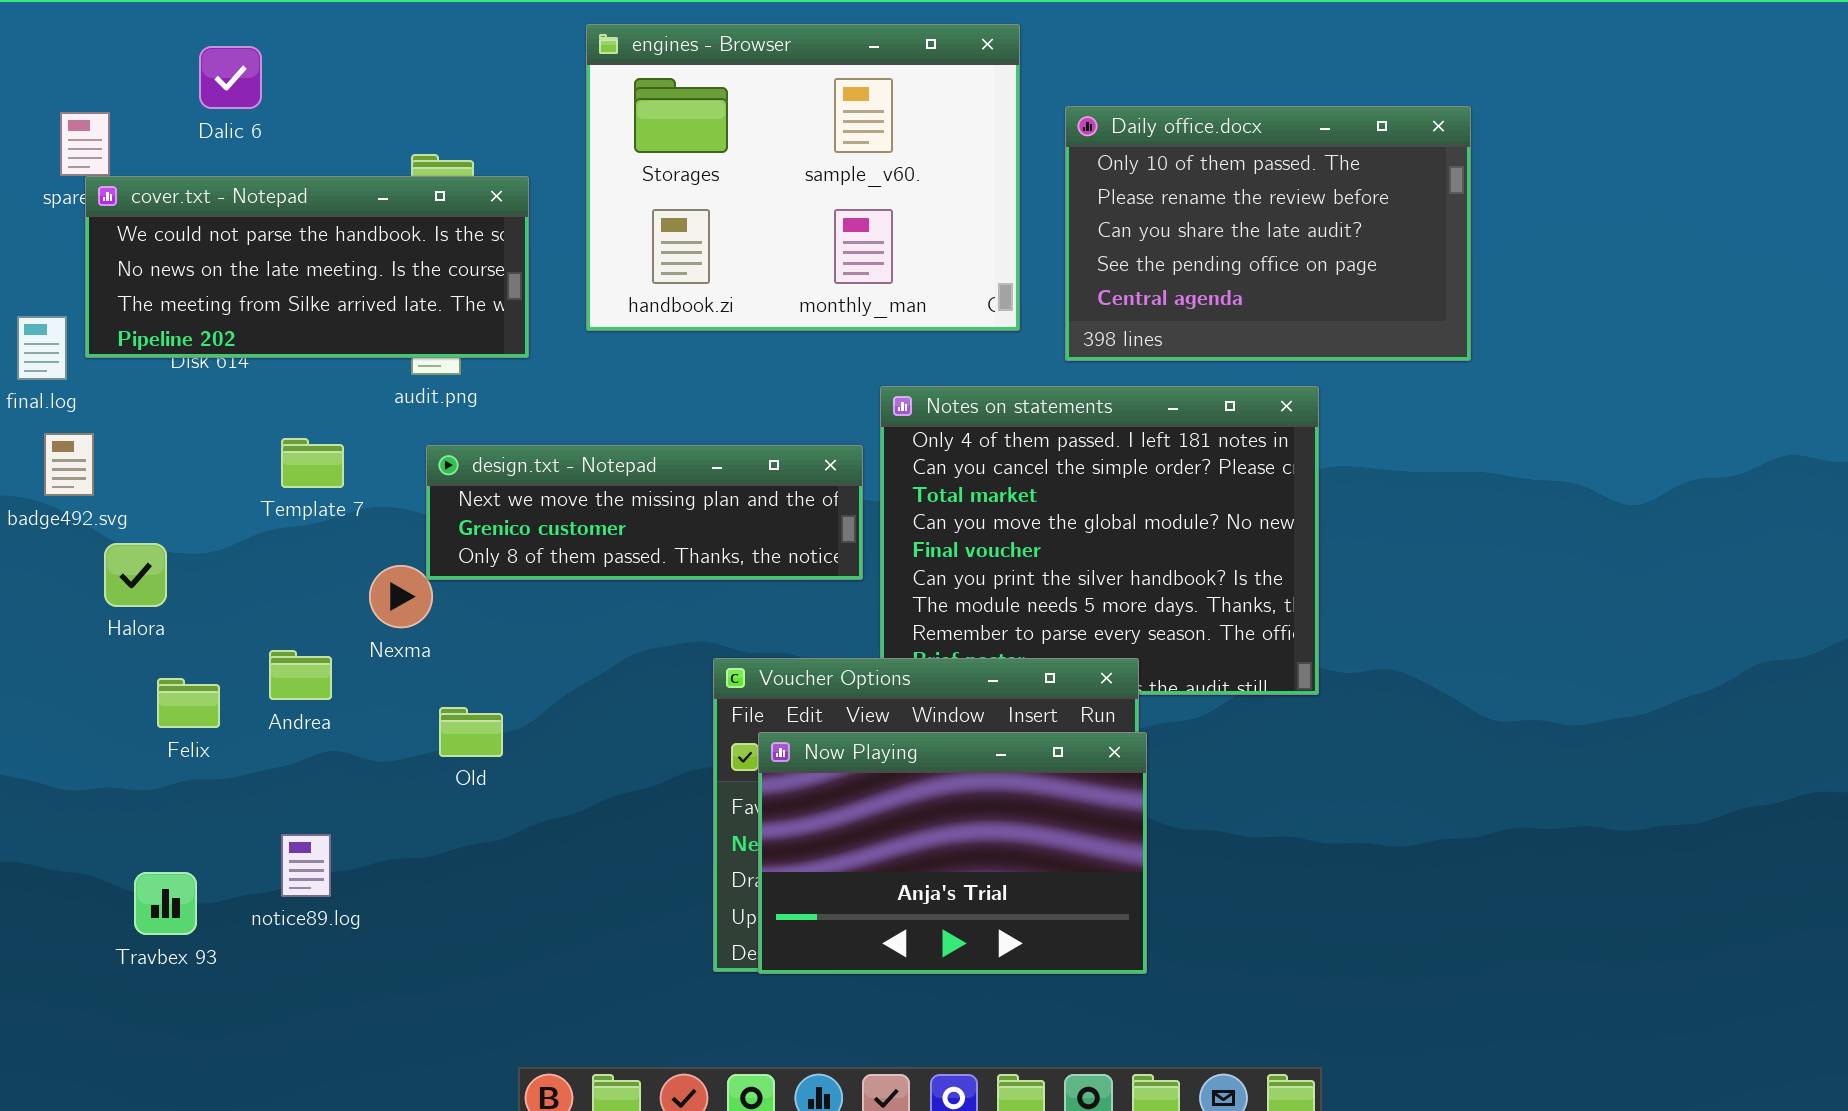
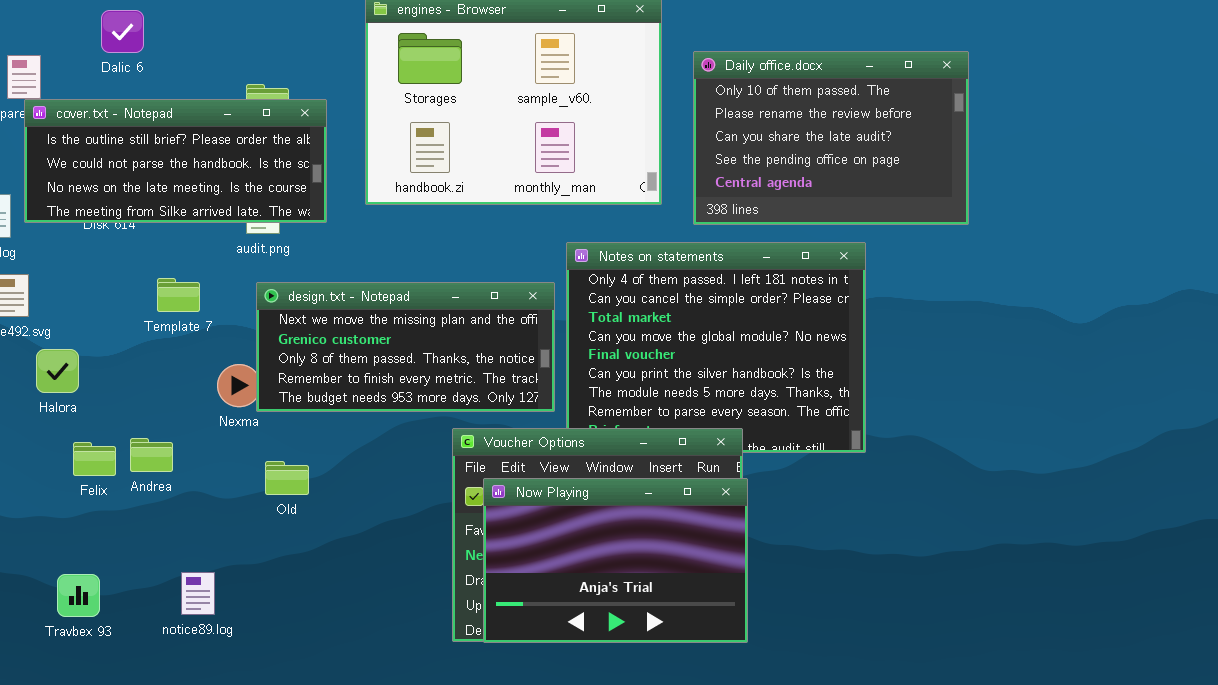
cover.txt - Notepad: [85,176,529,358] -> [24,99,327,223], scrolled up 1 row
design.txt - Notepad: [426,445,863,580] -> [256,282,555,412], resized
Andrea: [269,650,332,700] -> [130,438,173,472], moved
notice89.log: [281,834,331,897] -> [181,572,215,615], moved

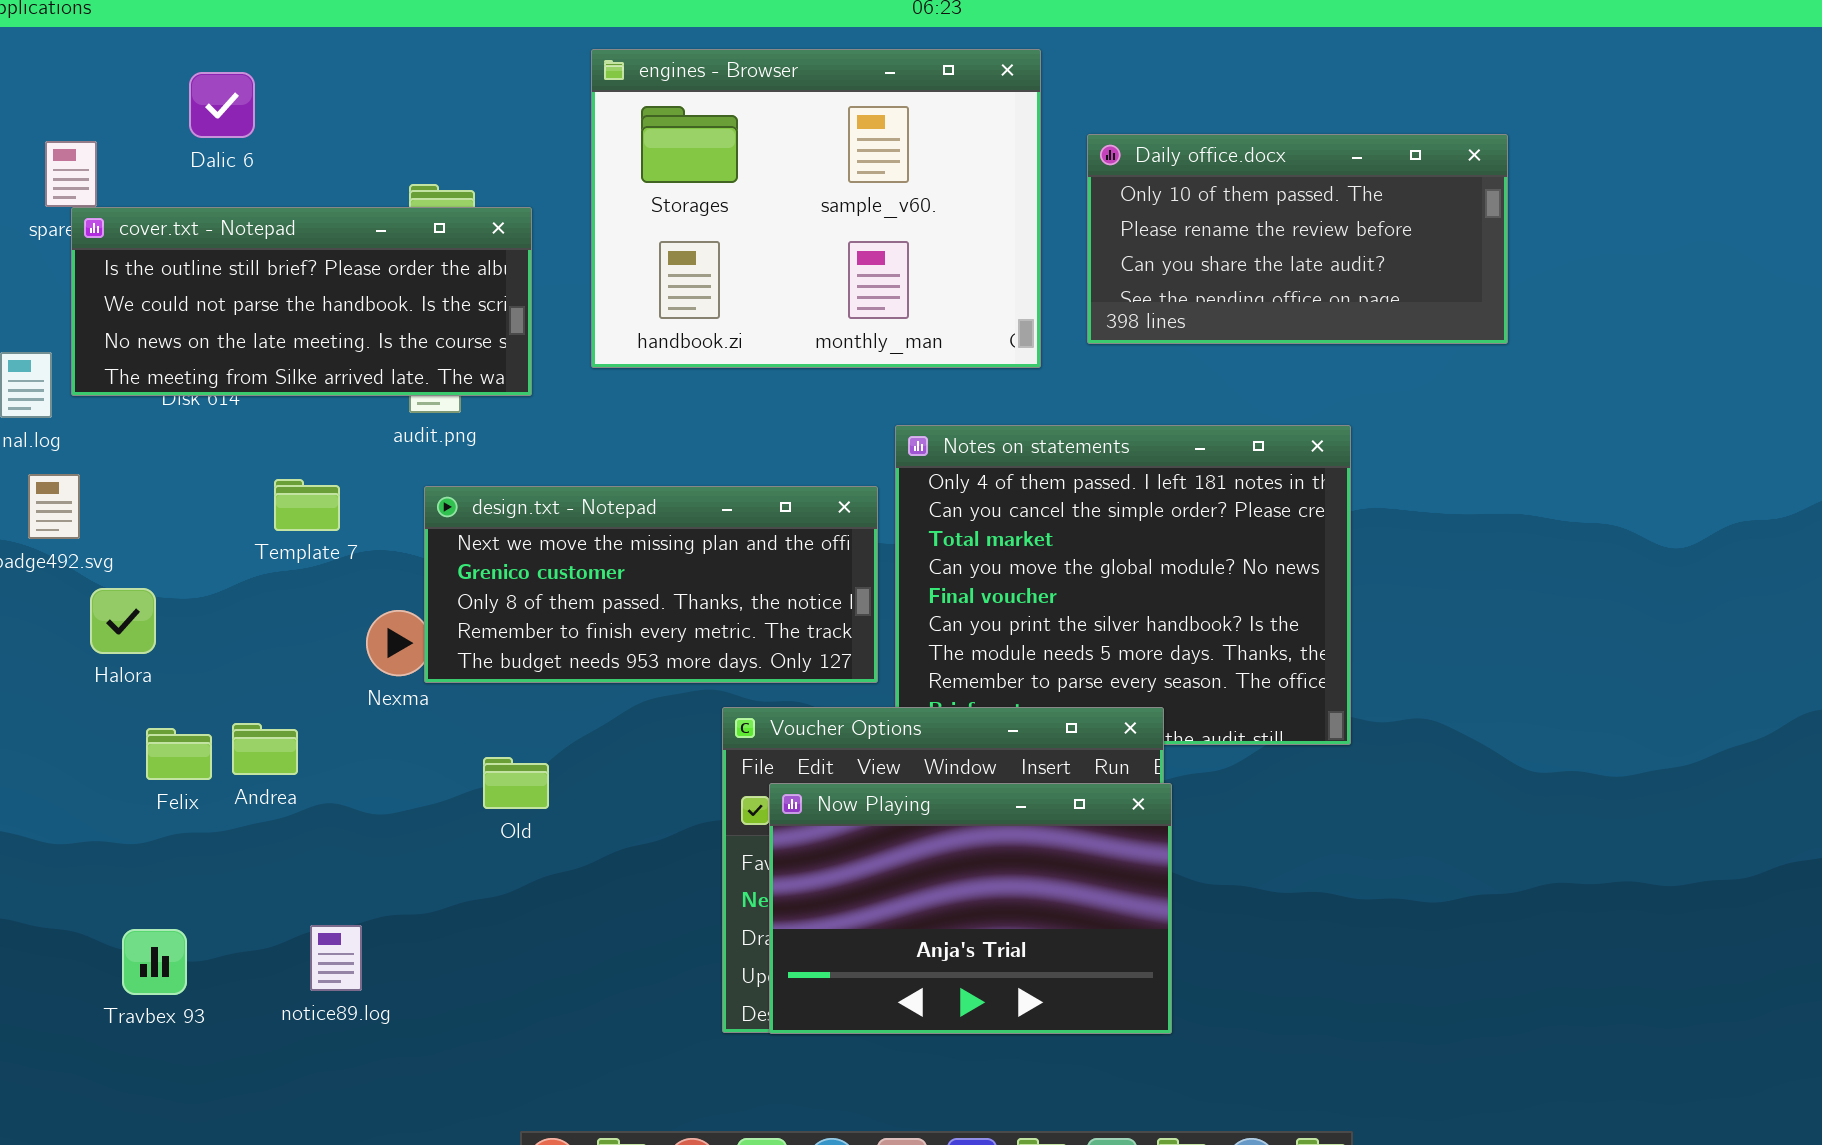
Daily office.docx: [693,51,969,225] -> [1087,134,1508,344], resized
Old: [265,461,309,495] -> [483,757,549,809], moved

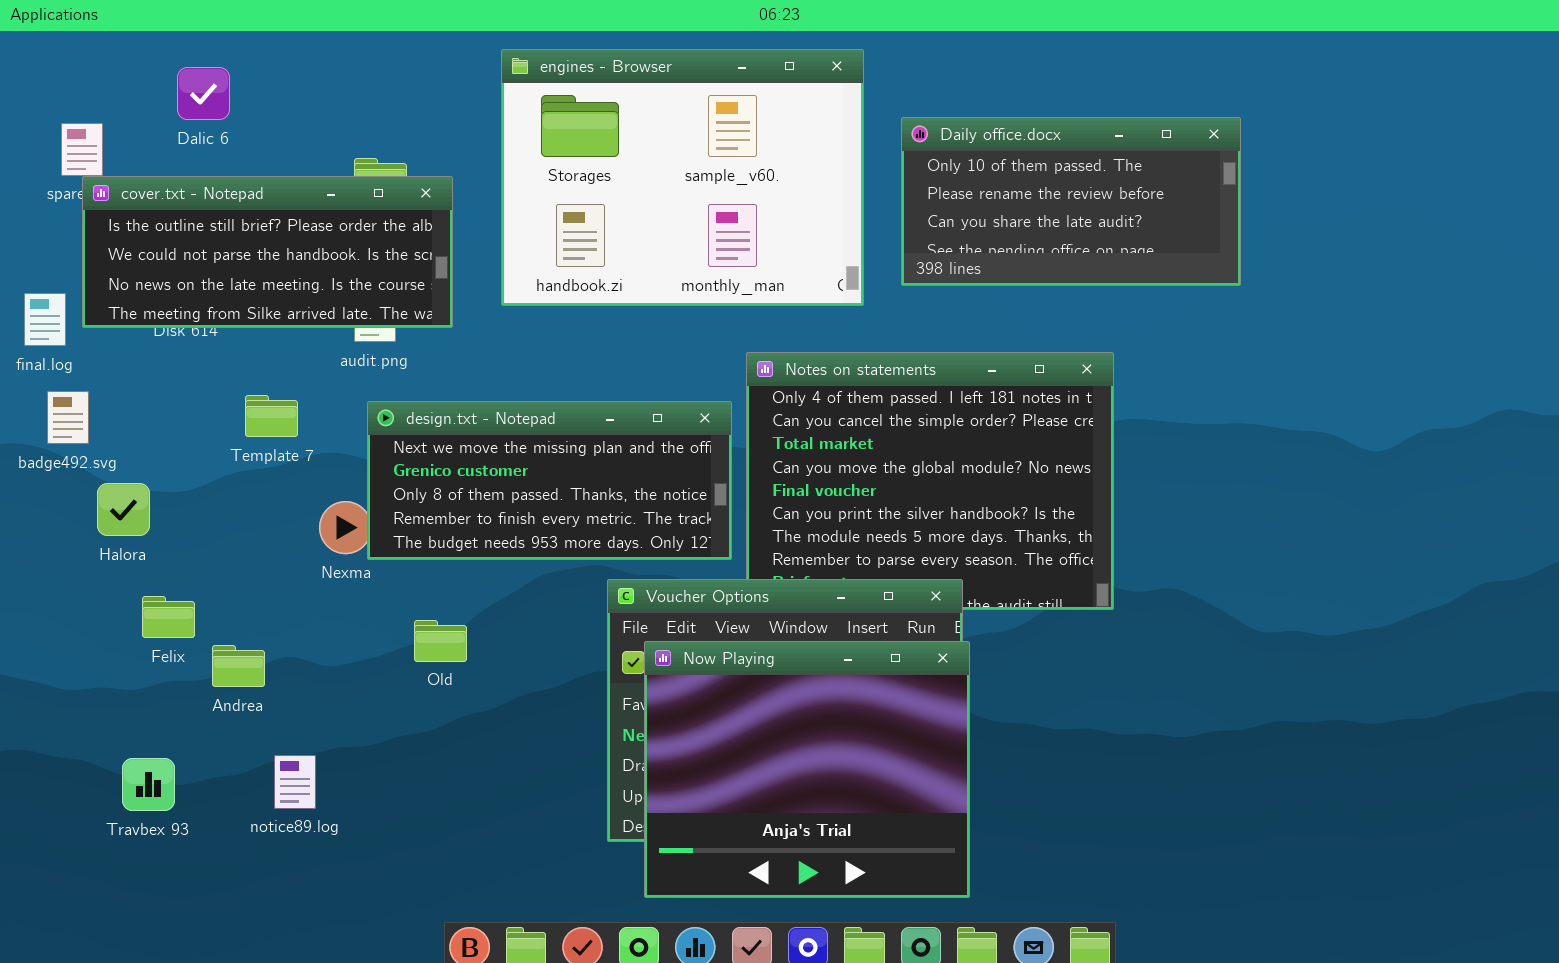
Andrea: [232,723,298,775] -> [212,645,265,687], moved
Now Playing: [769,783,1172,1034] -> [644,641,970,898], resized

